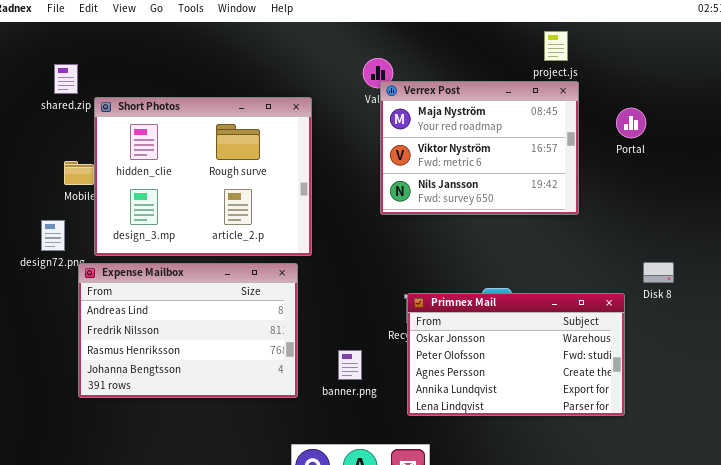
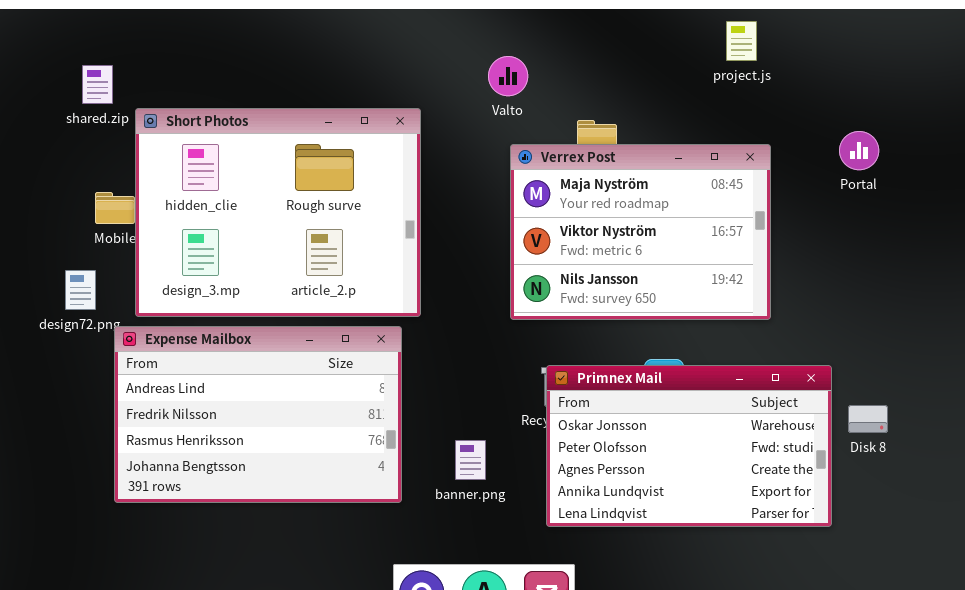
Verrex Post: [380,81,579,215] -> [510,144,771,320], moved
Portal: [616,108,646,138] -> [839,131,879,170], moved
Disk 8: [643,262,674,283] -> [848,405,888,433], moved

